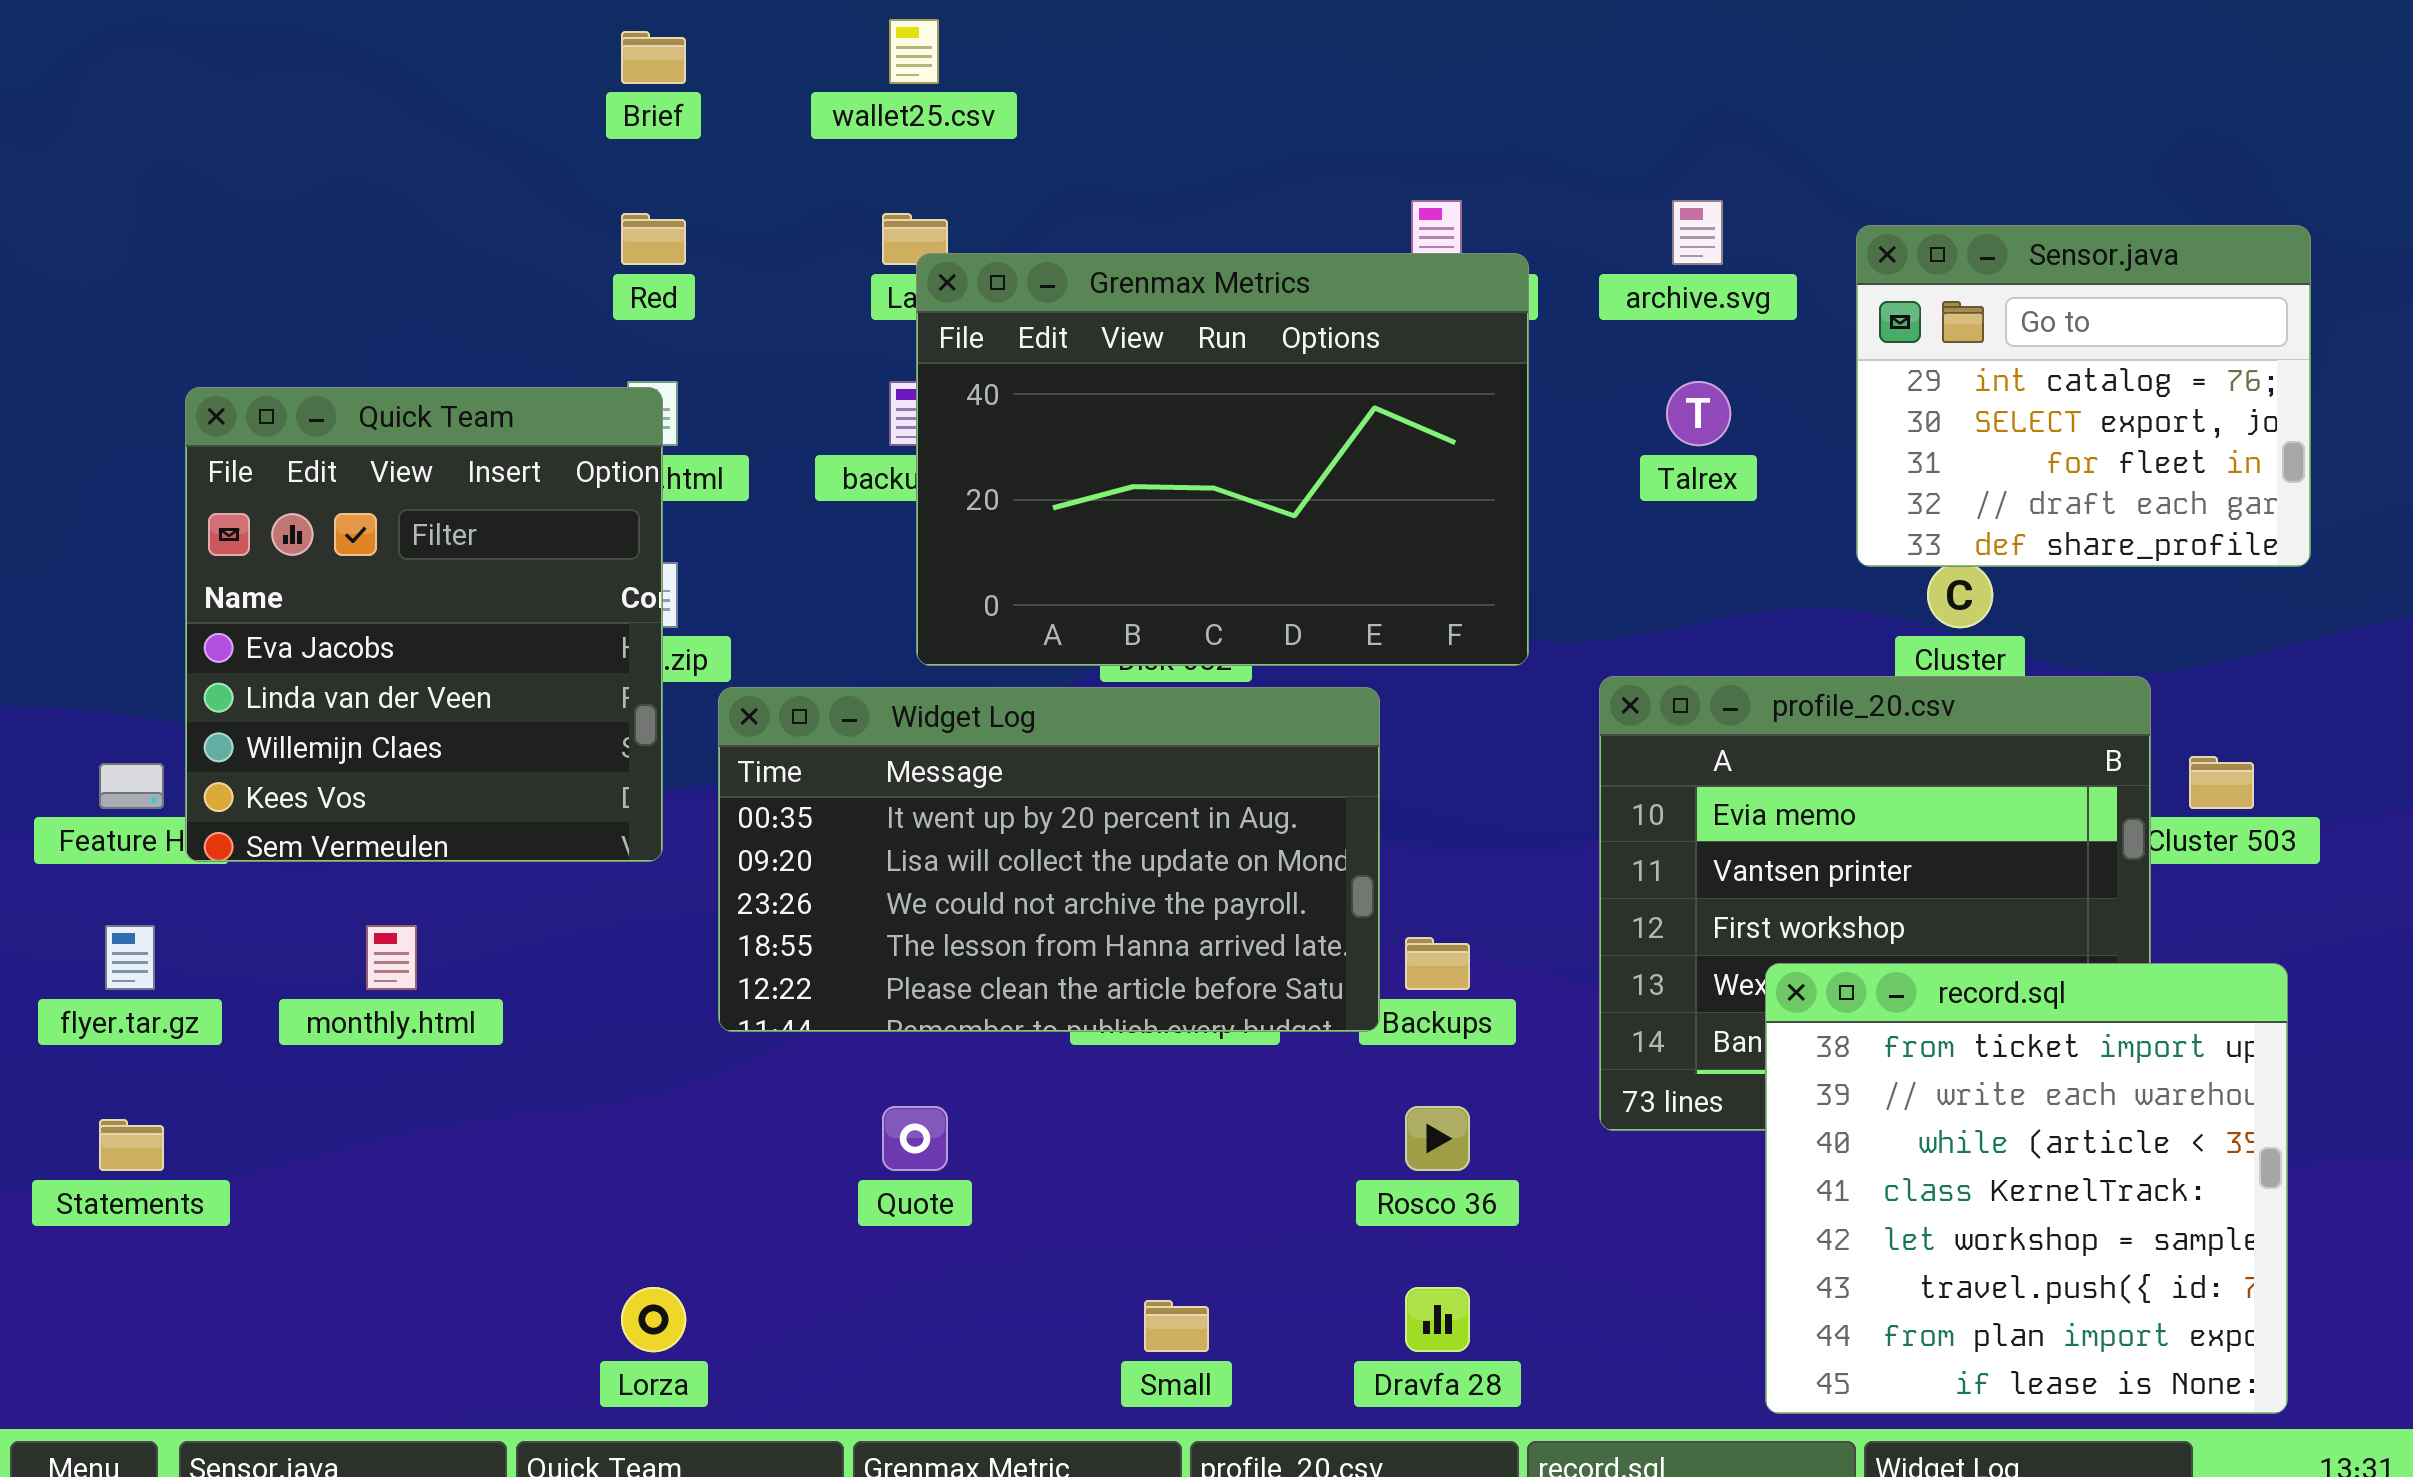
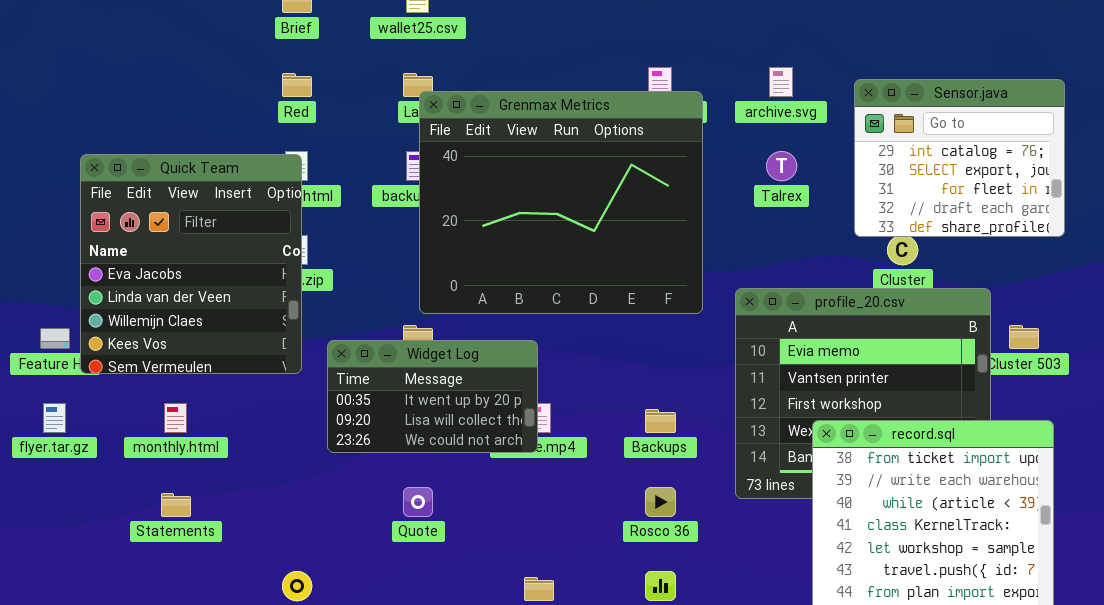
Grenmax Metrics: [916,253,1529,666] -> [419,91,703,314], resized
Widget Log: [718,687,1380,1032] -> [327,340,538,453], resized
Statements: [99,1119,164,1171] -> [161,493,191,517], moved

